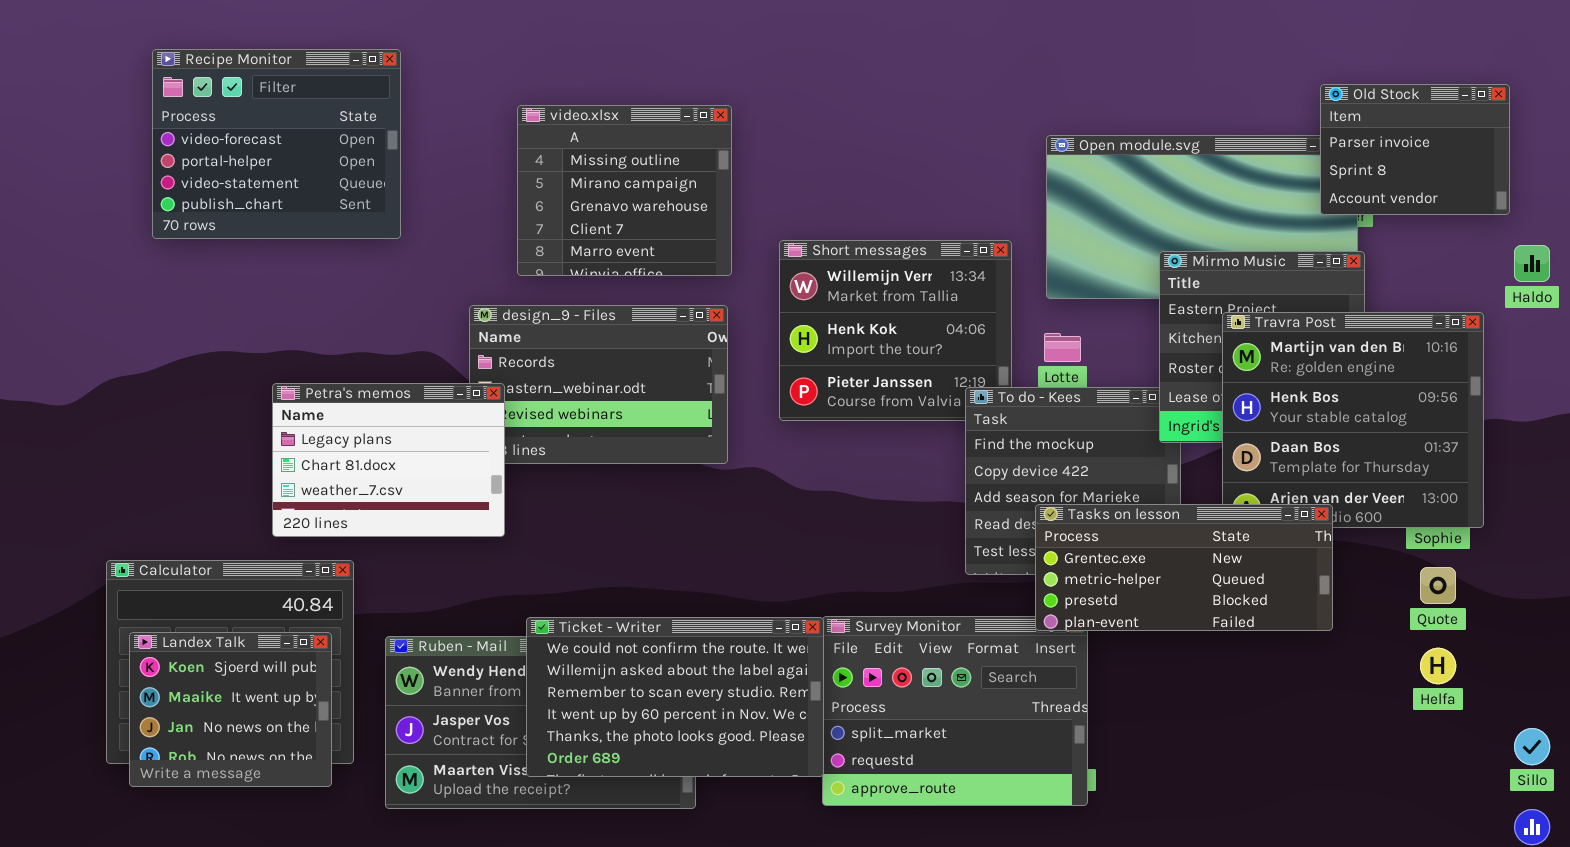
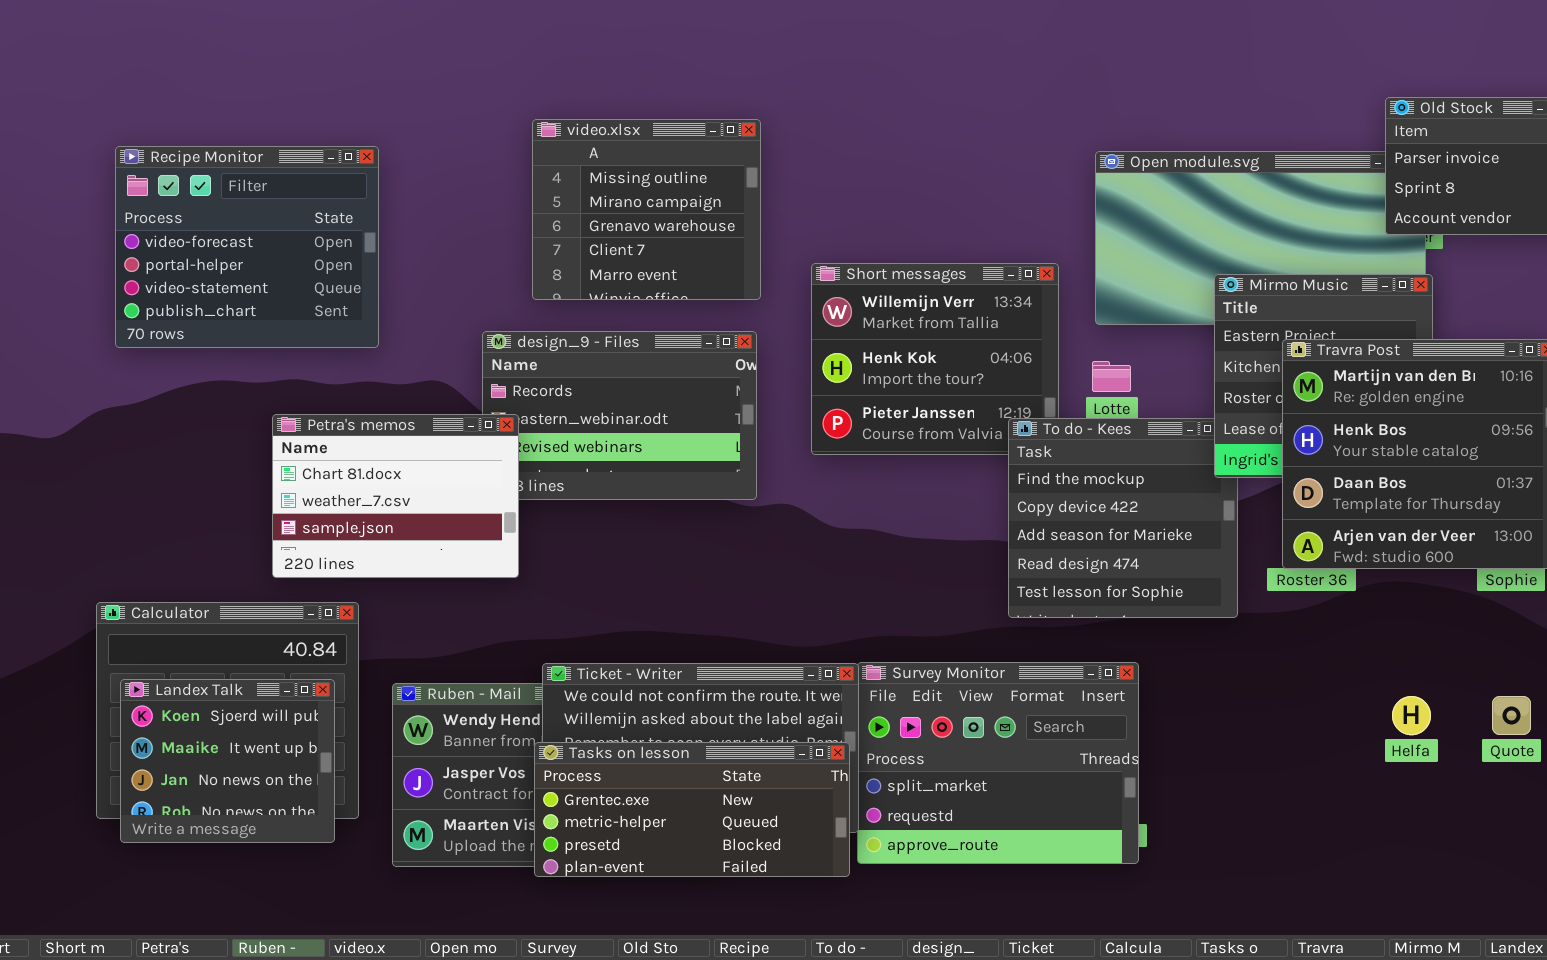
Recipe Monitor: [152,49,401,239] -> [115,146,379,348], moved
Petra's memos: [272,383,505,537] -> [272,414,519,578], scrolled down 1 row
Tasks on lesson: [1035,504,1333,631] -> [534,742,850,877], moved
Quote: [1420,567,1456,604] -> [1492,696,1531,735], moved
Helfa: [1420,648,1456,684] -> [1392,696,1431,735], moved

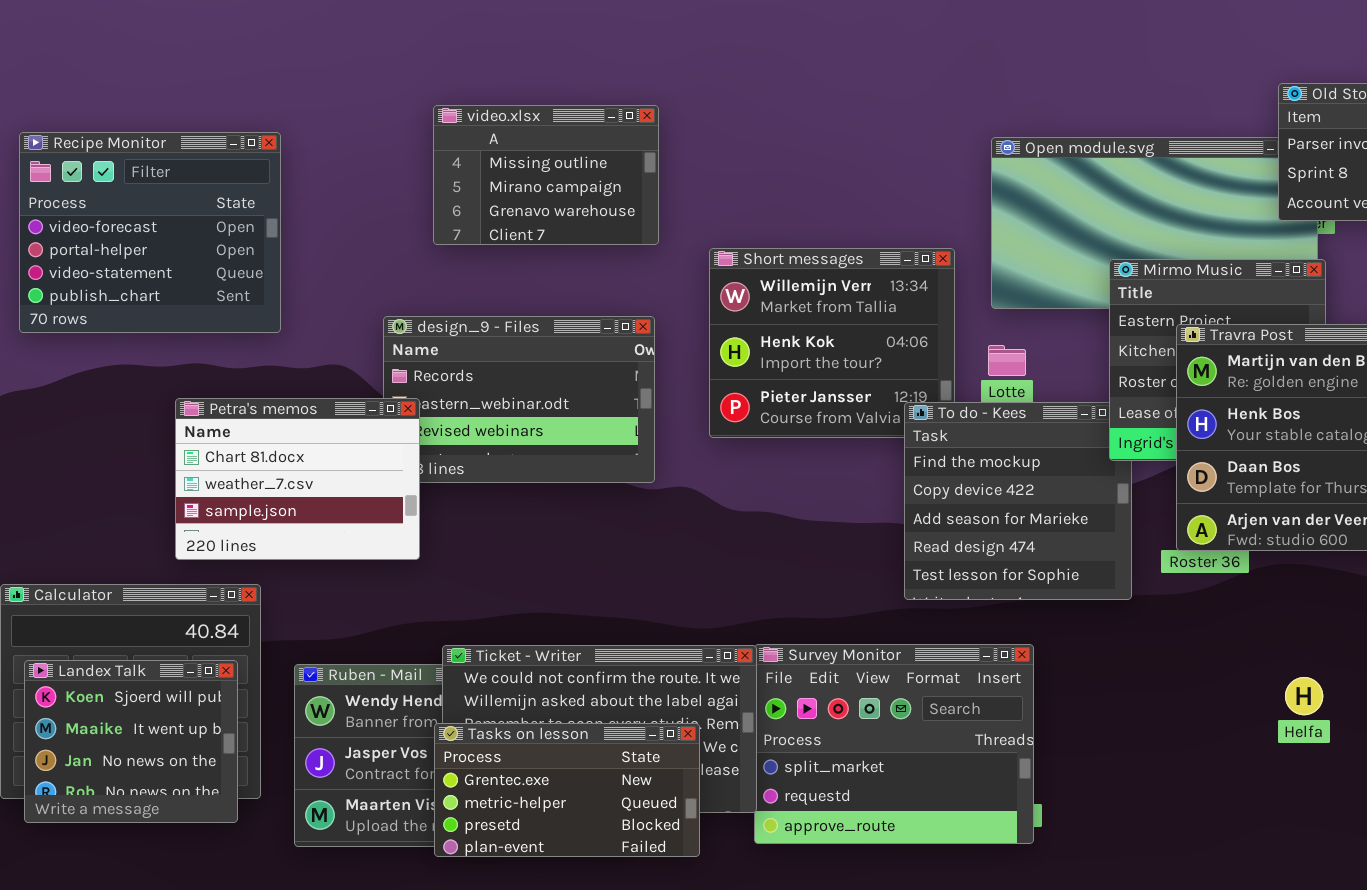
video.xlsx: [532,119,761,300] -> [433,105,659,245], resized
Tasks on lesson: [534,742,850,877] -> [434,723,700,857], resized

